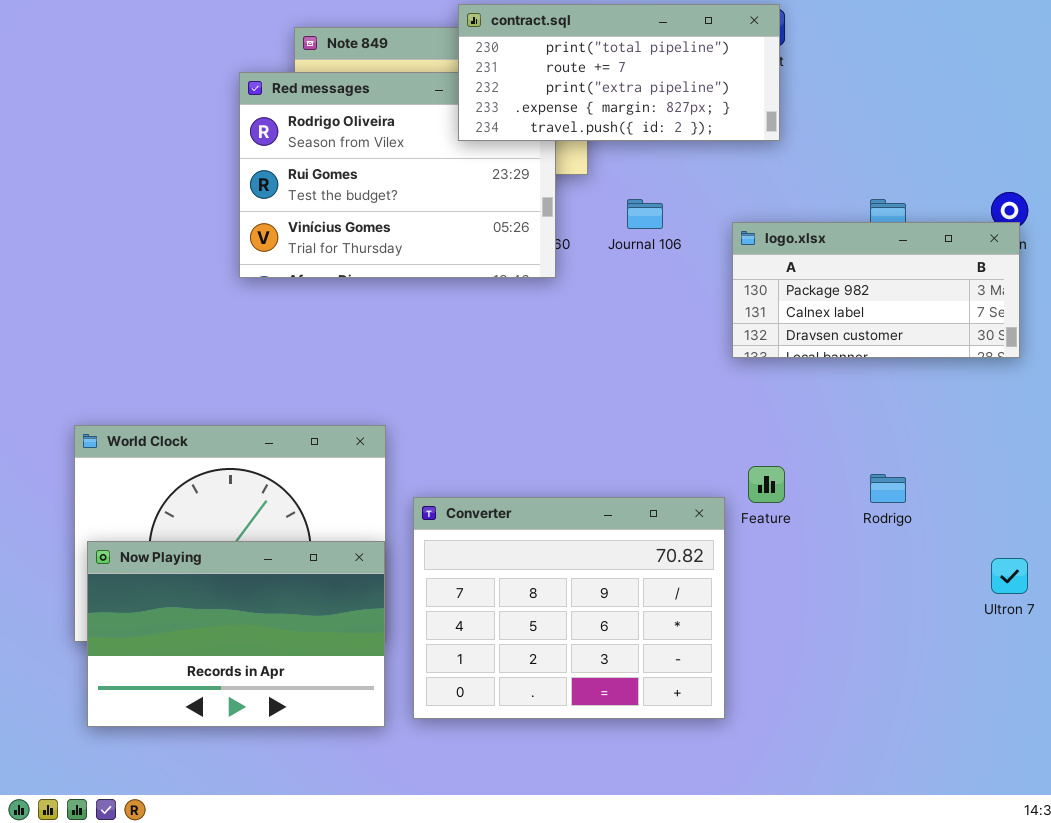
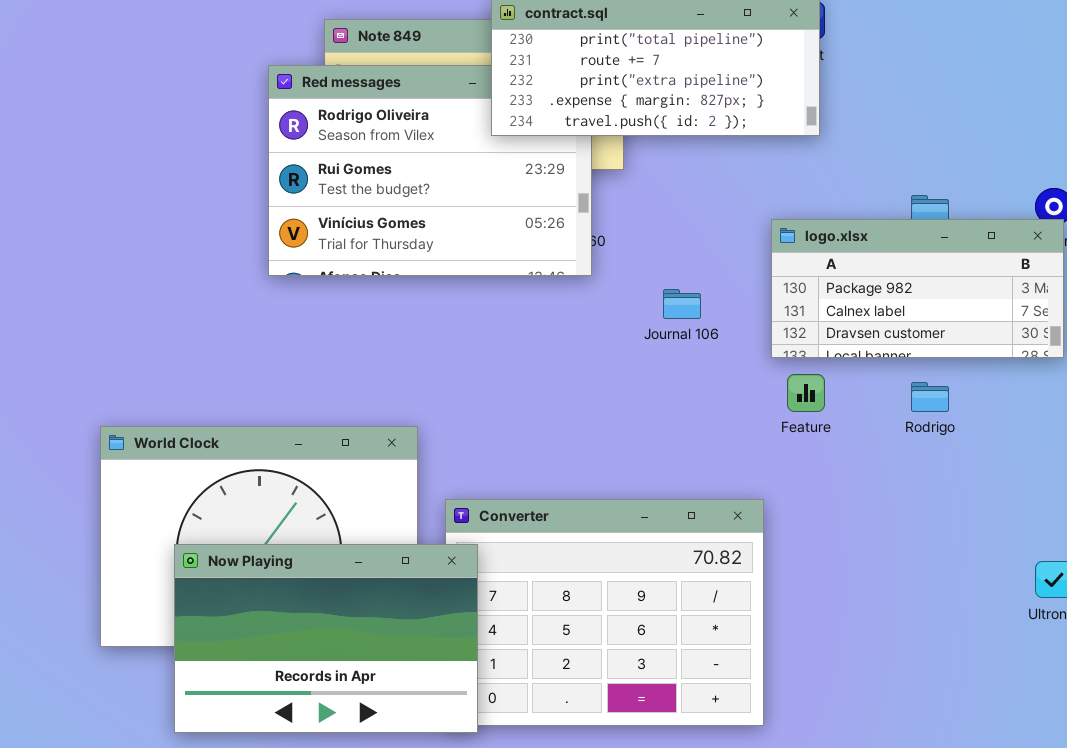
Journal 106: [627,199,663,229] -> [663,289,701,319], moved
Feature: [748,466,785,503] -> [787,374,825,412], moved
Rodrigo: [870,474,906,503] -> [911,382,949,412], moved
Now Playing: [87,541,385,727] -> [174,544,478,733], moved

